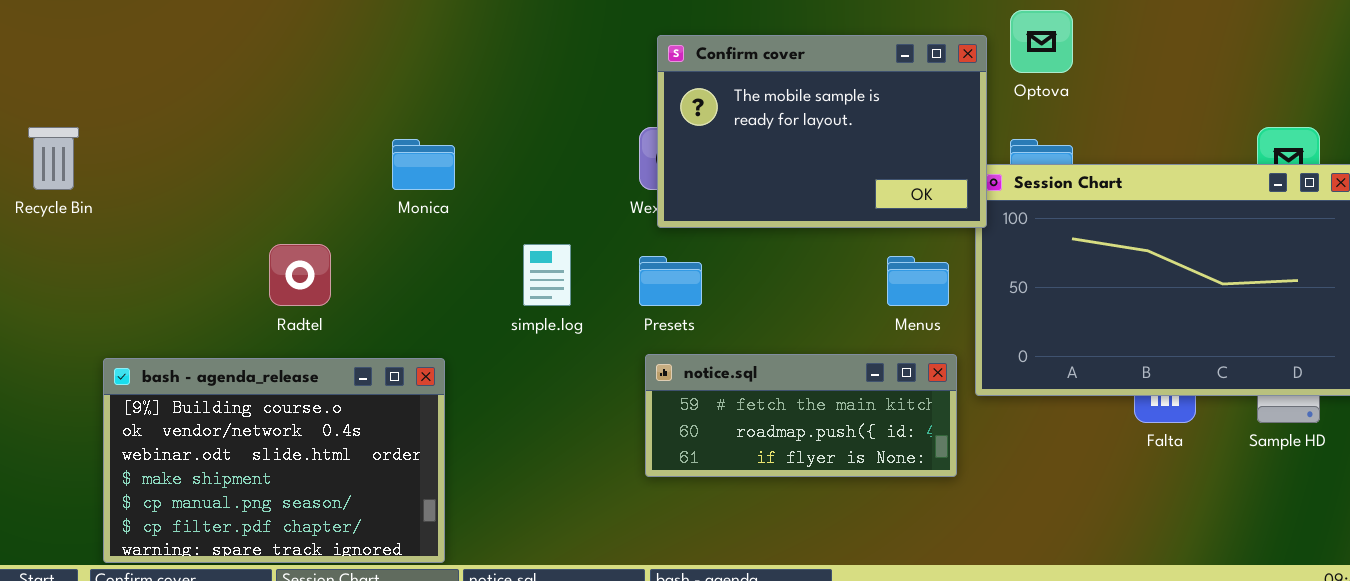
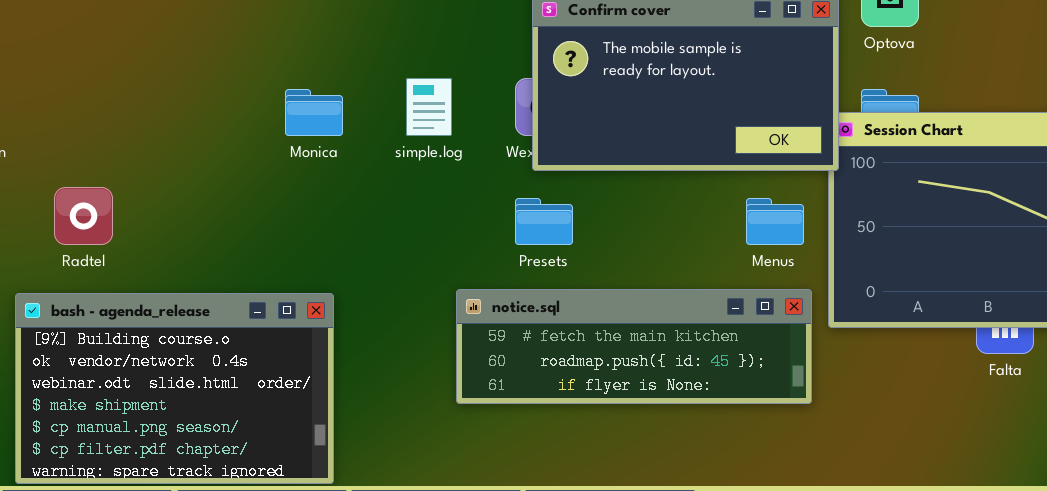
Radtel: [269,244,331,306] -> [54,187,113,245], moved
simple.log: [523,244,571,306] -> [406,78,452,136], moved
notice.sql: [645,354,957,477] -> [456,289,812,404], resized

